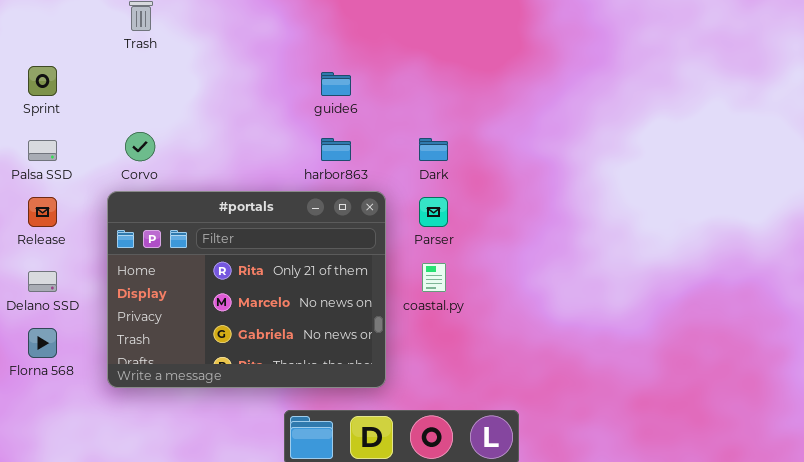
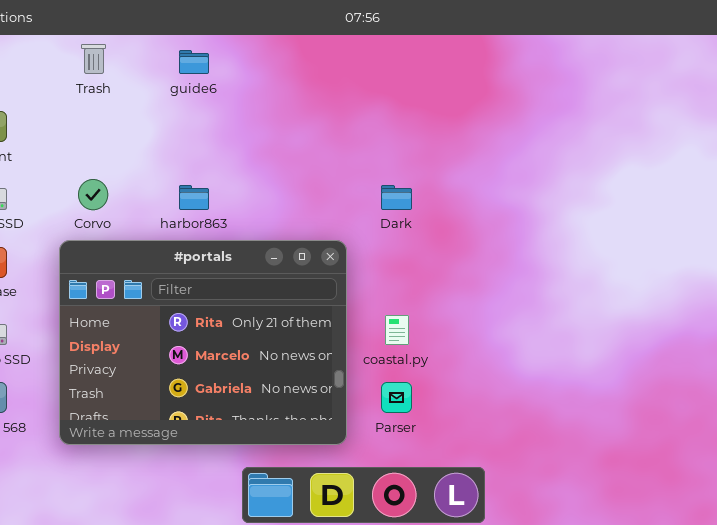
guide6: [321,72,351,96] -> [179,50,209,74], moved
harbor863: [321,138,351,161] -> [179,185,209,210], moved
Parser: [419,197,448,227] -> [381,382,412,413], moved

